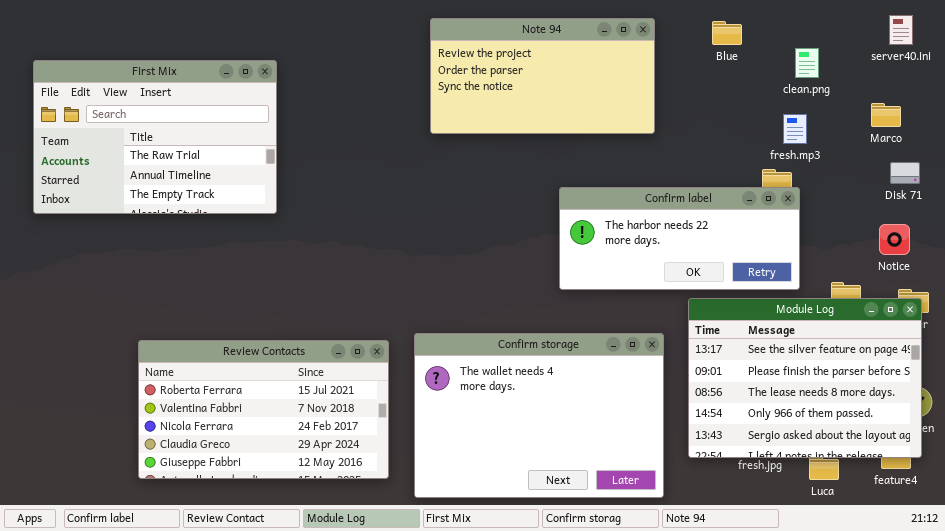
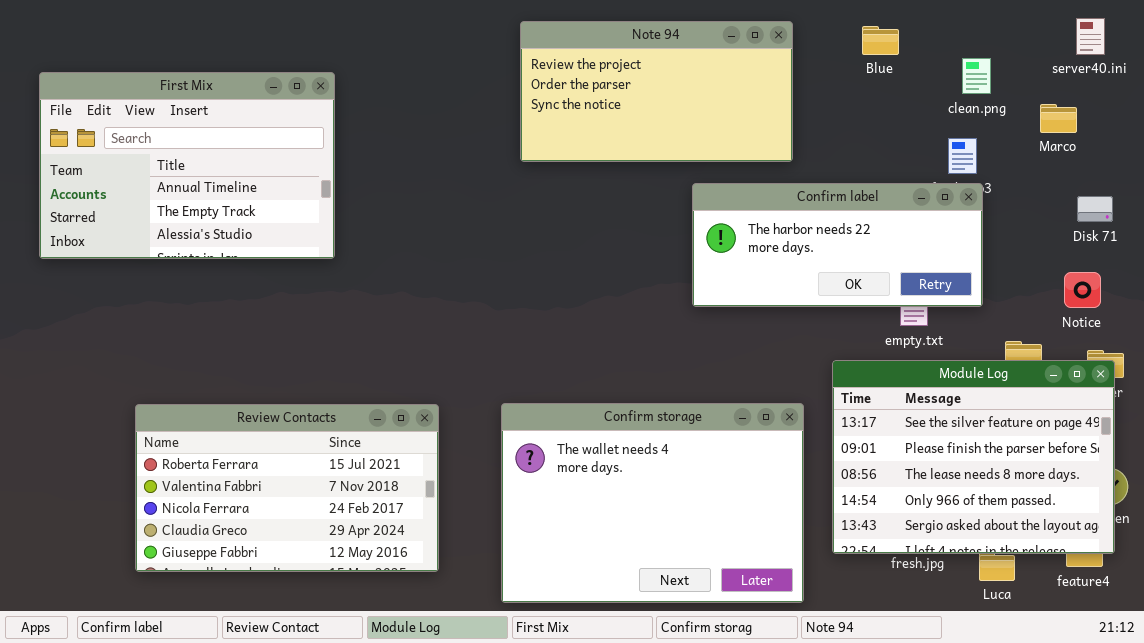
First Mix: [33,60,277,214] -> [39,72,335,259], scrolled down 1 row
Marco: [871,103,901,127] -> [1040,104,1077,133], moved
Confirm label: [559,187,800,290] -> [692,183,983,307], moved
Review Contacts: [138,340,389,479] -> [135,404,439,572], moved

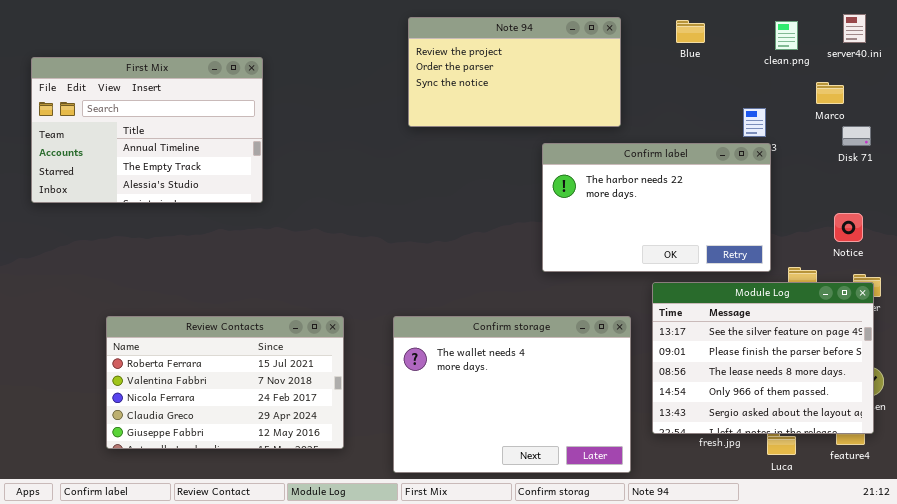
clean.png: [962,58,991,94] -> [775,21,798,50], moved
Confirm label: [692,183,983,307] -> [542,143,771,272], resized
Disk 71: [1077,196,1113,222] -> [842,126,871,146], moved

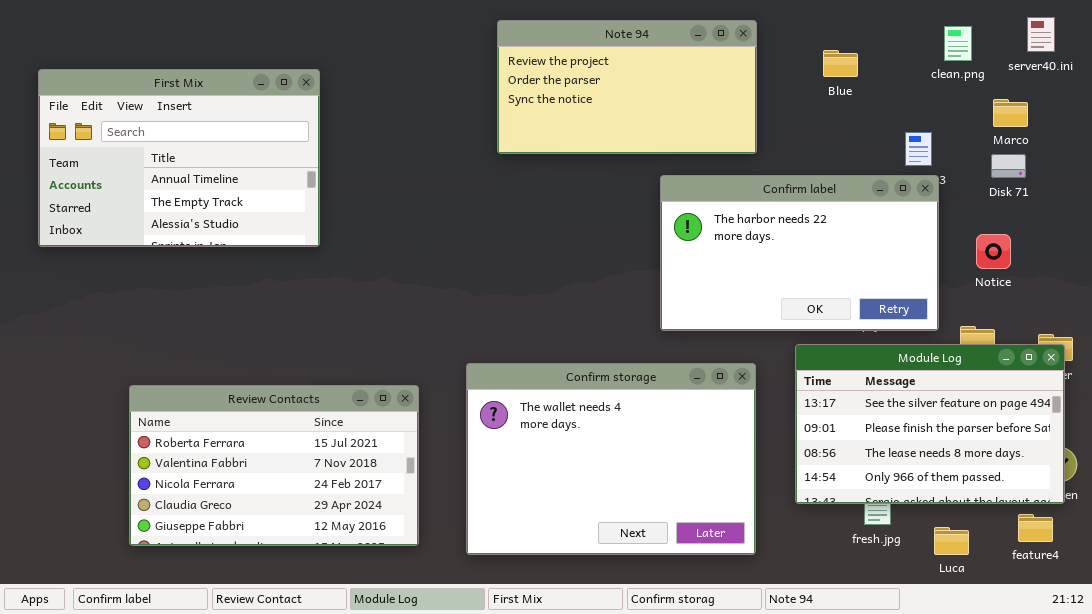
Blue: [676,20,705,43] -> [823,50,858,77], moved
Disk 71: [842,126,871,146] -> [991,154,1026,178], moved
Notice: [834,213,863,242] -> [976,234,1011,269], moved
Module Log: [652,282,874,434] -> [795,344,1065,504], resized
Confirm storage: [393,316,631,473] -> [466,363,756,555], moved

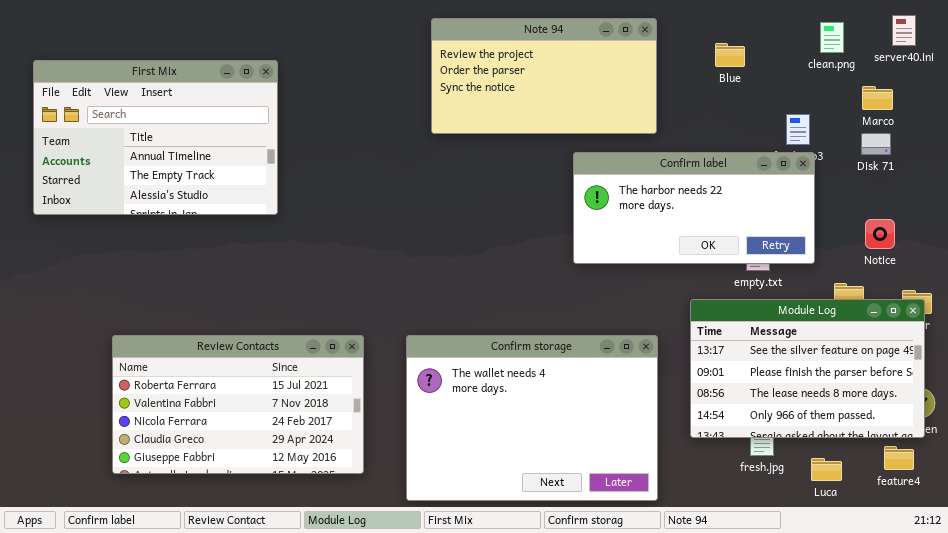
Confirm label: [660,175,939,331] -> [573,152,815,264], resized
Notice: [976,234,1011,269] -> [865,219,895,249], moved
Confirm storage: [466,363,756,555] -> [406,335,658,501], moved

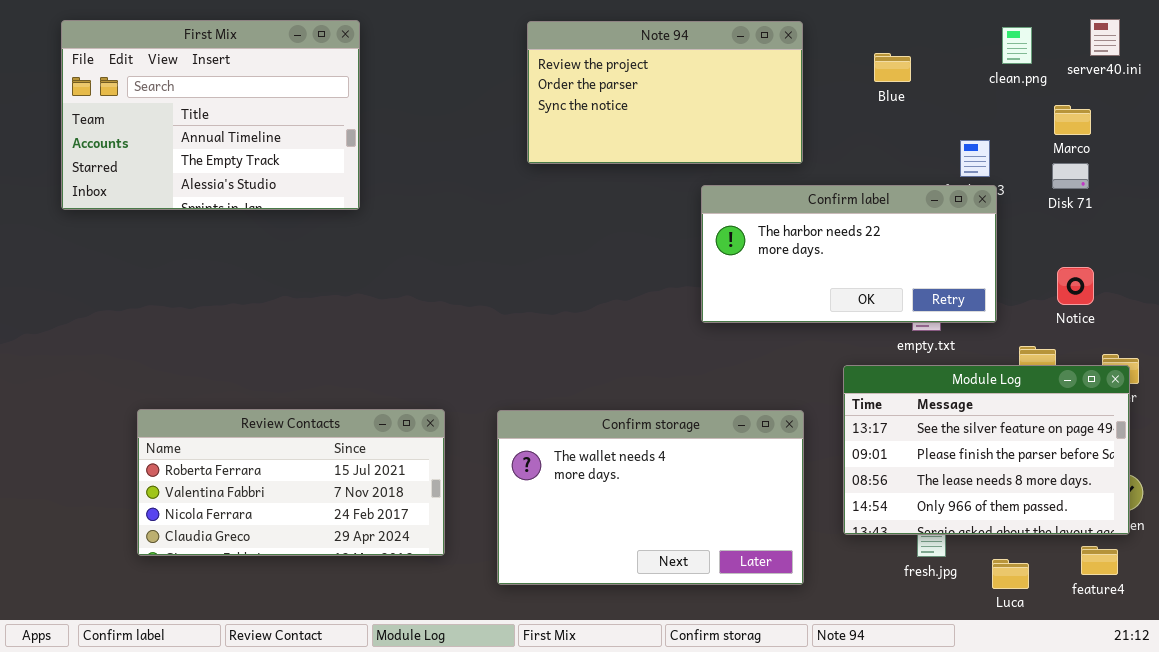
First Mix: [33,60,278,215] -> [61,20,360,210], moved
Review Contacts: [112,335,364,474] -> [137,409,445,556], resized
Confirm storage: [406,335,658,501] -> [497,410,804,585], resized

